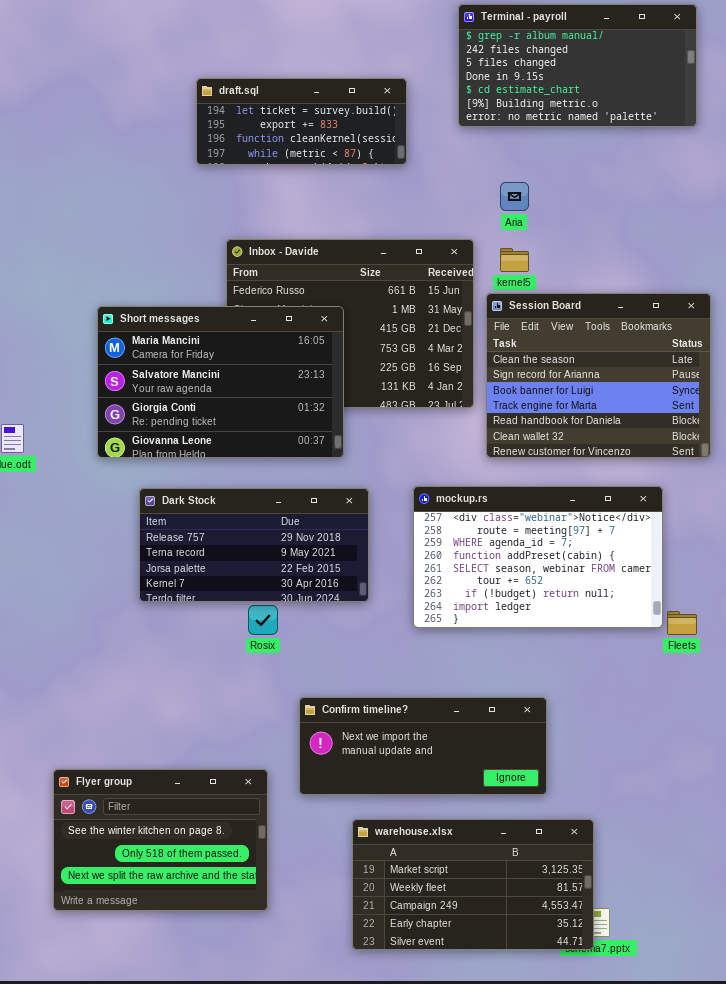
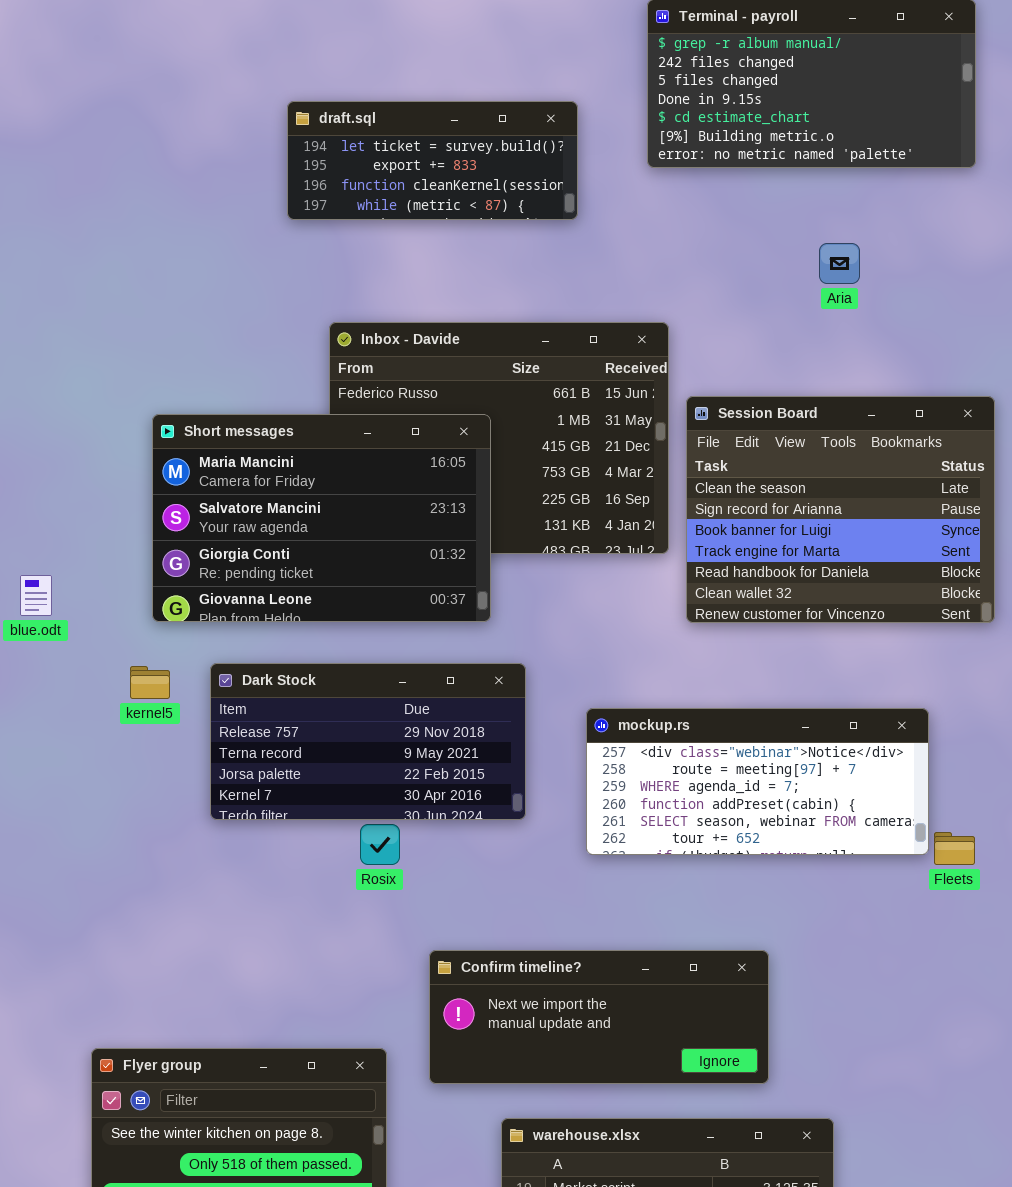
Aria: [500,182,529,211] -> [819,243,860,284], moved
kernel5: [500,248,529,272] -> [130,666,170,699], moved
mockup.rs: [413,486,663,628] -> [586,708,929,855], resized

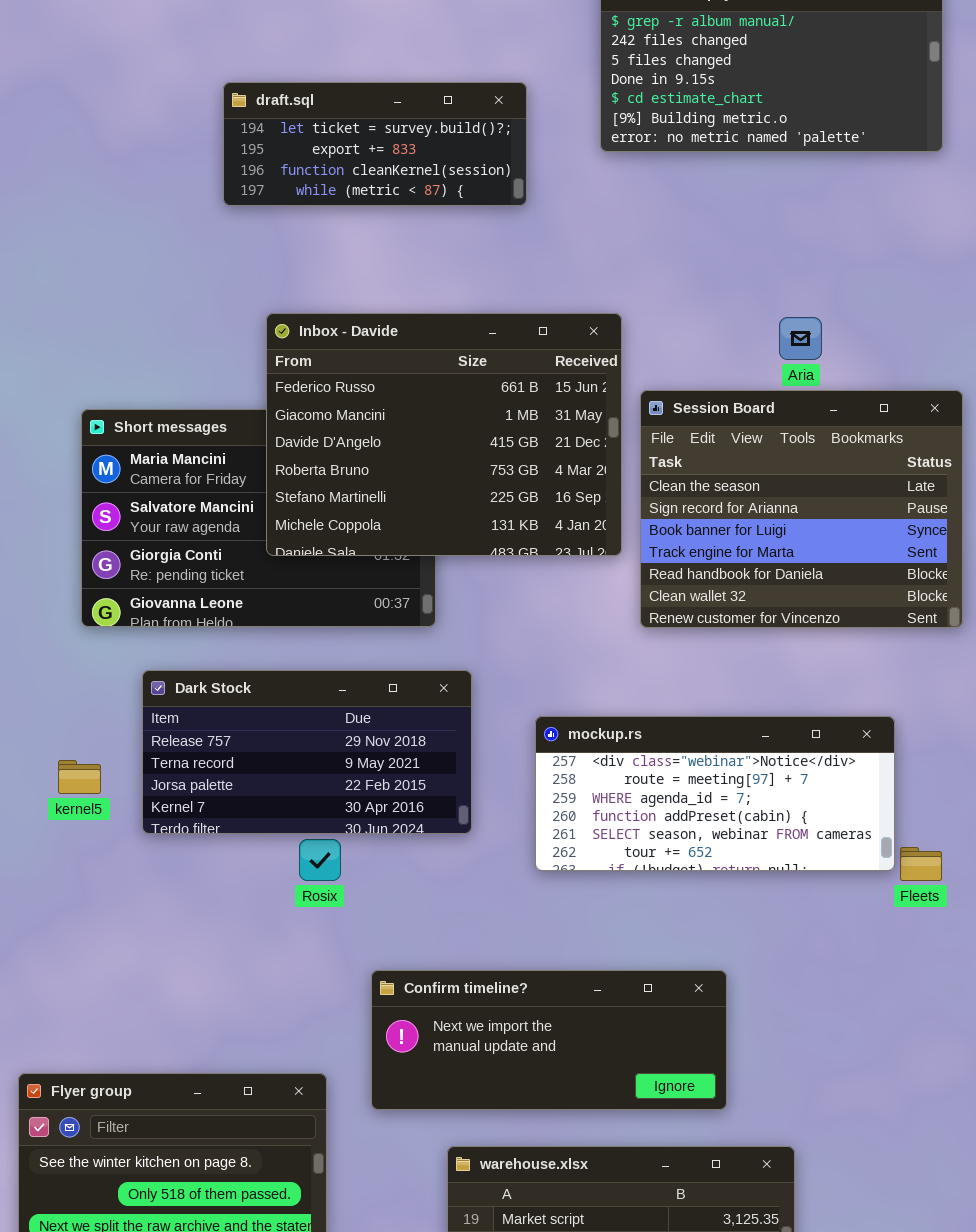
Aria: [819,243,860,284] -> [779,317,822,360], moved
Inbox - Davide: [329,322,669,554] -> [266,313,622,556], raised
kernel5: [130,666,170,699] -> [58,760,101,794], moved

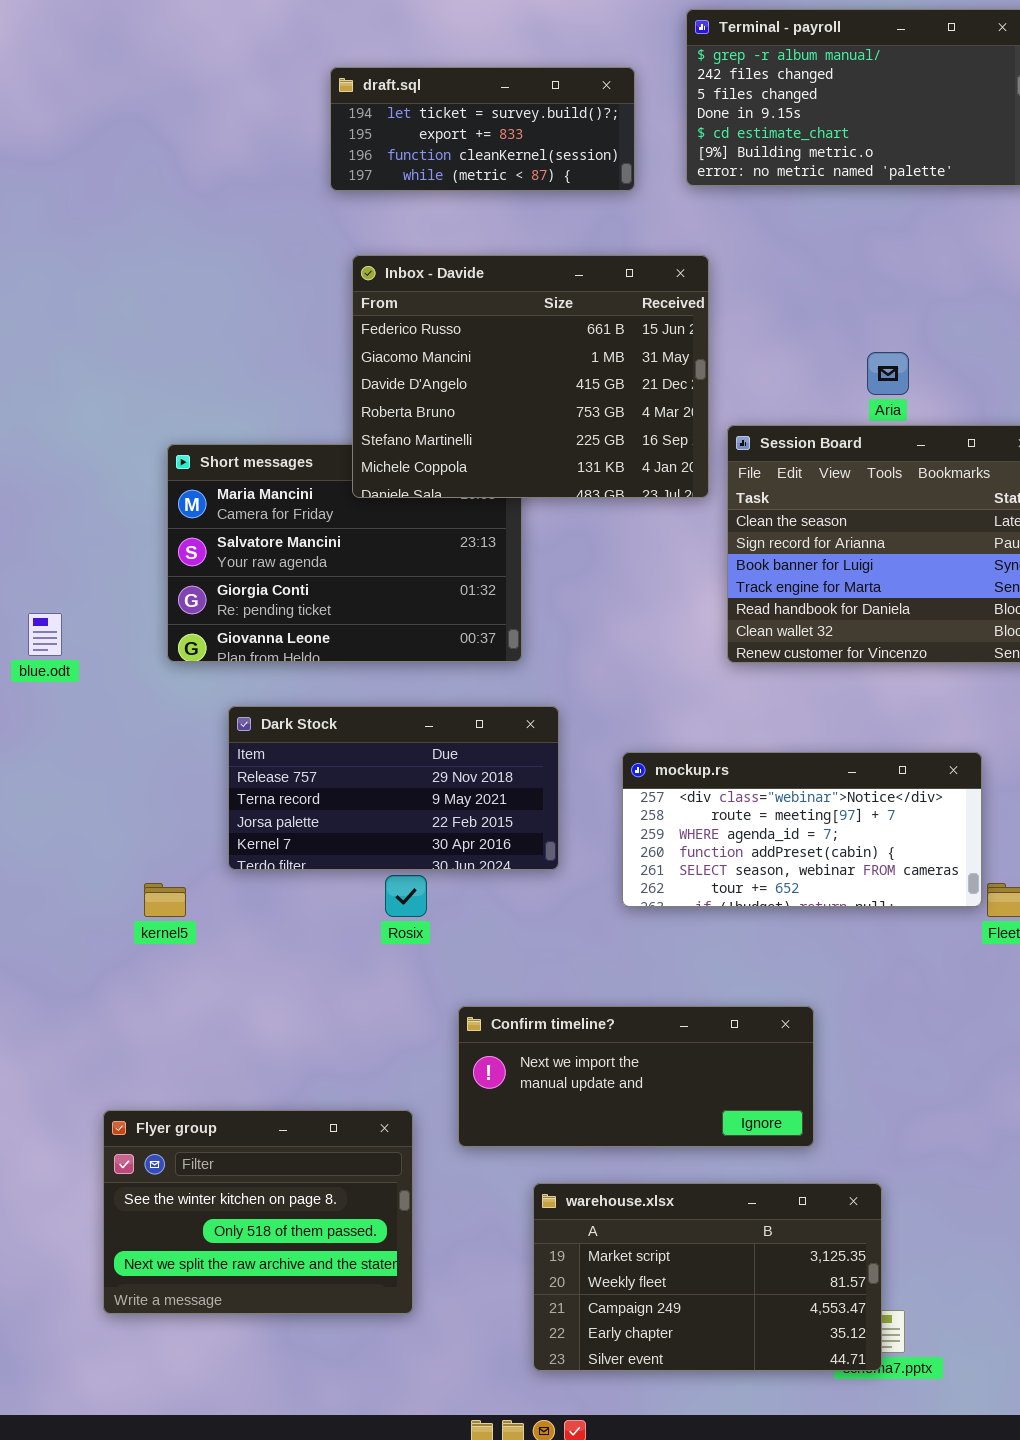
draft.sql: [223,82,527,206] -> [330,67,635,191], moved
Inbox - Davide: [266,313,622,556] -> [352,255,709,498], moved
kernel5: [58,760,101,794] -> [144,883,186,917], moved

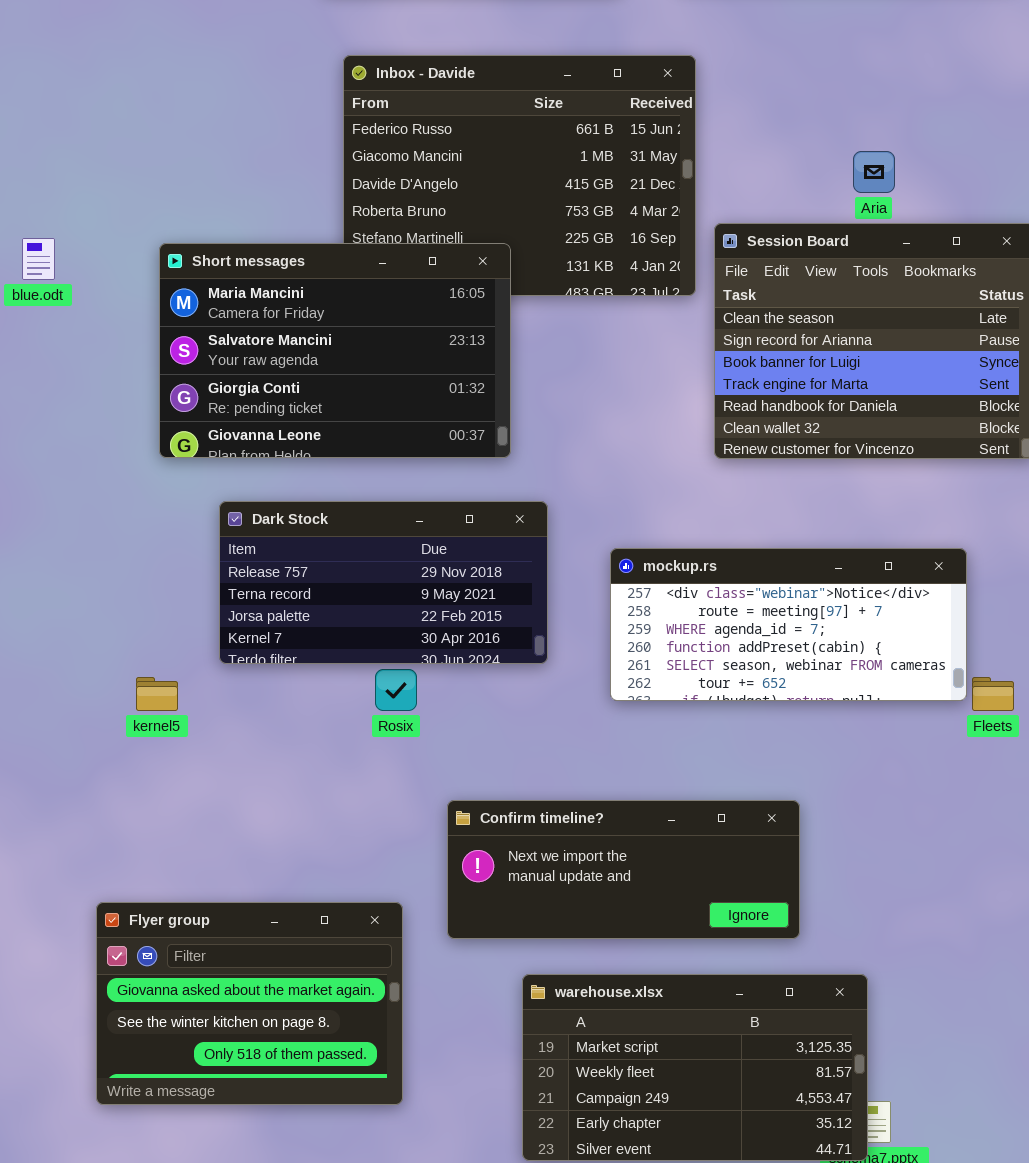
Short messages: [167,444,522,662] -> [159,243,511,458], raised
blue.odt: [28,613,62,656] -> [22,238,55,280], moved
Flyer group: [103,1110,413,1314] -> [96,902,403,1105], scrolled up 1 row

